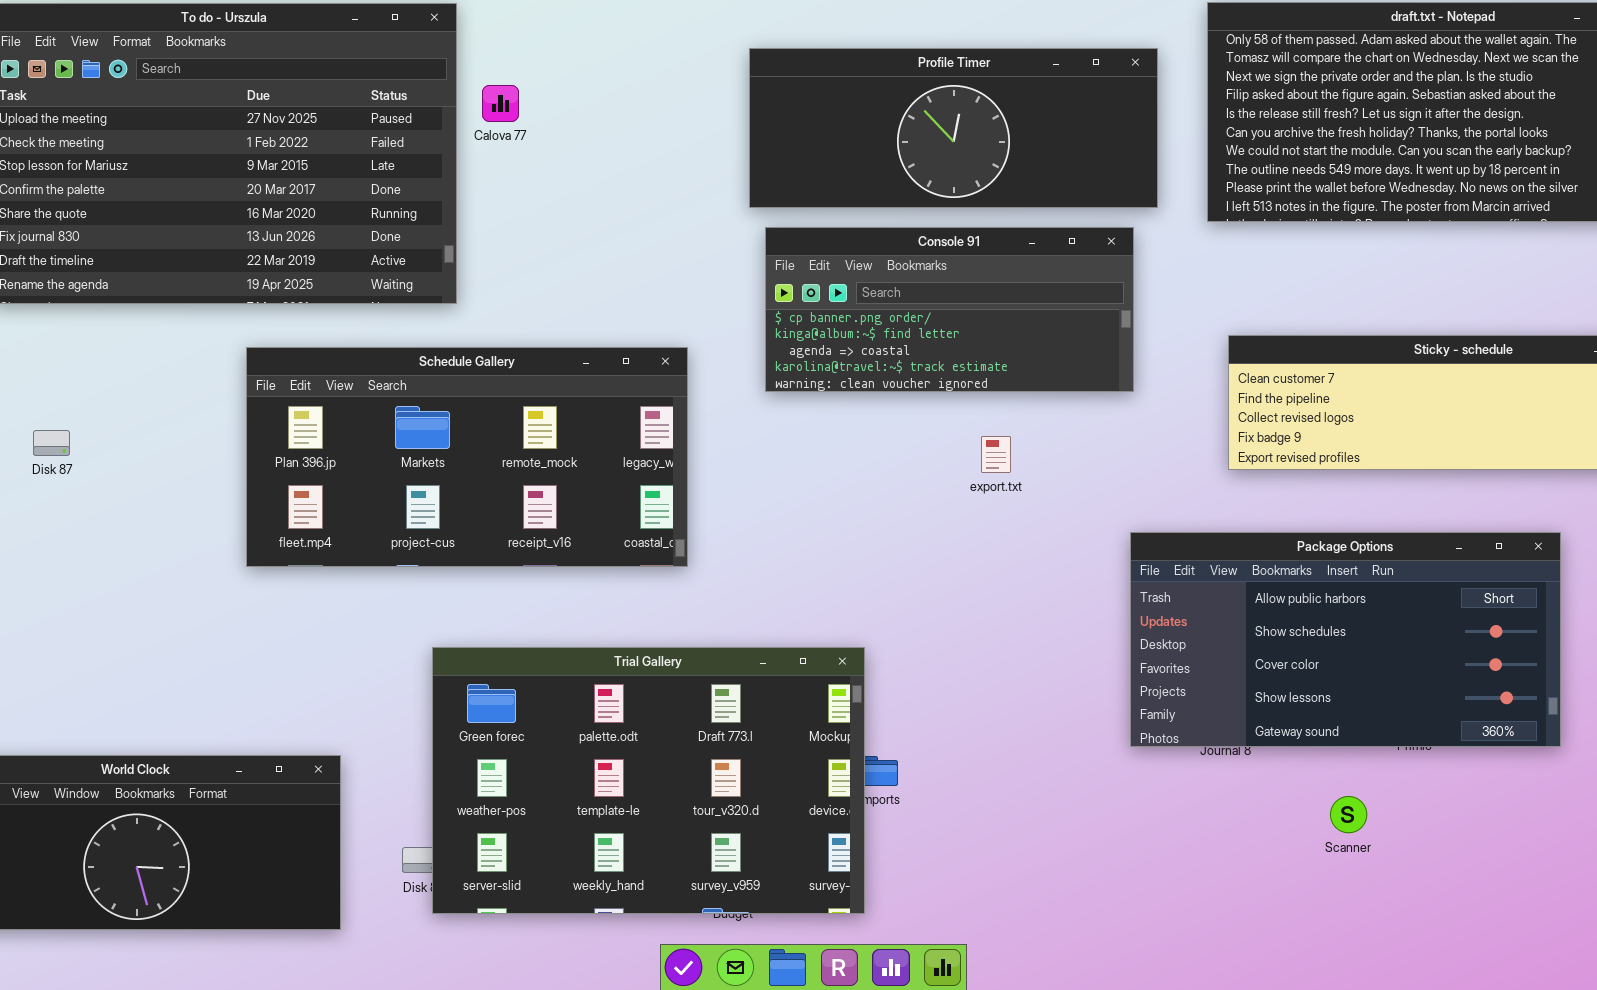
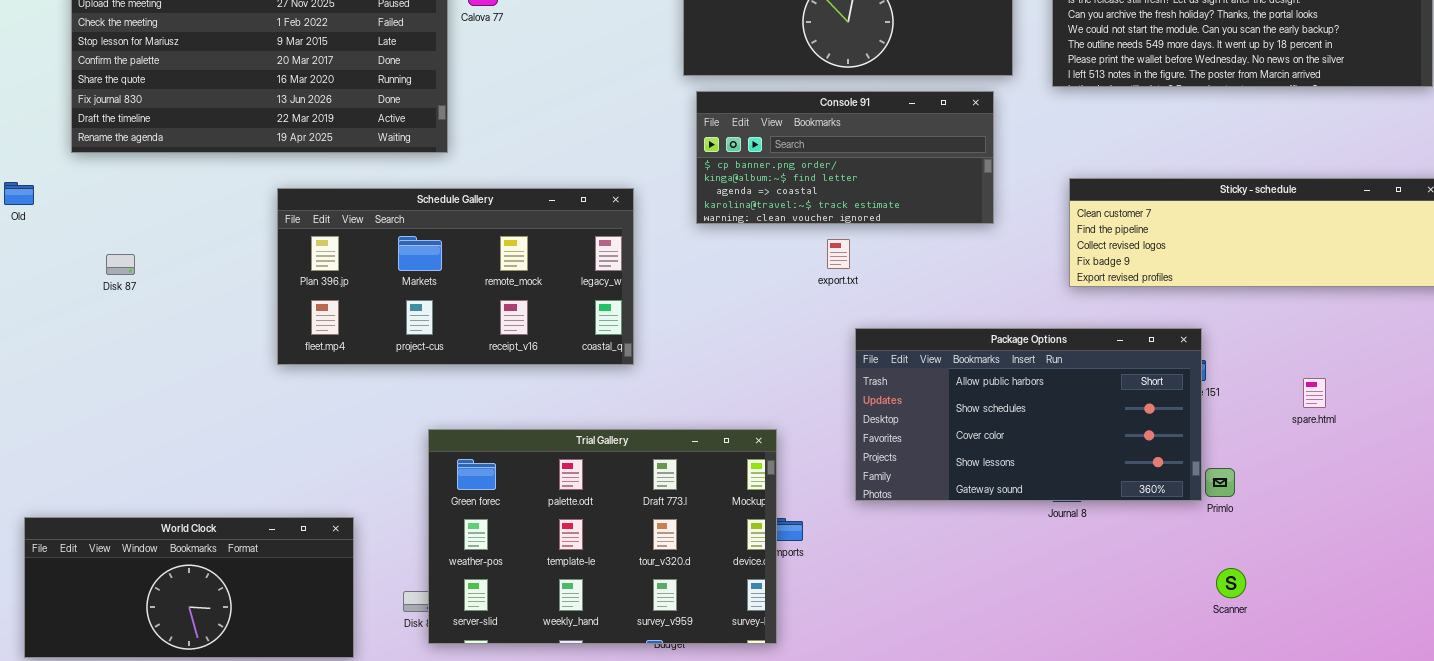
export.txt: [981,436,1011,473] -> [827,239,850,269], moved
Package Options: [1130,532,1561,747] -> [855,328,1202,501], moved
Scanner: [1330,796,1367,833] -> [1216,568,1246,598], moved

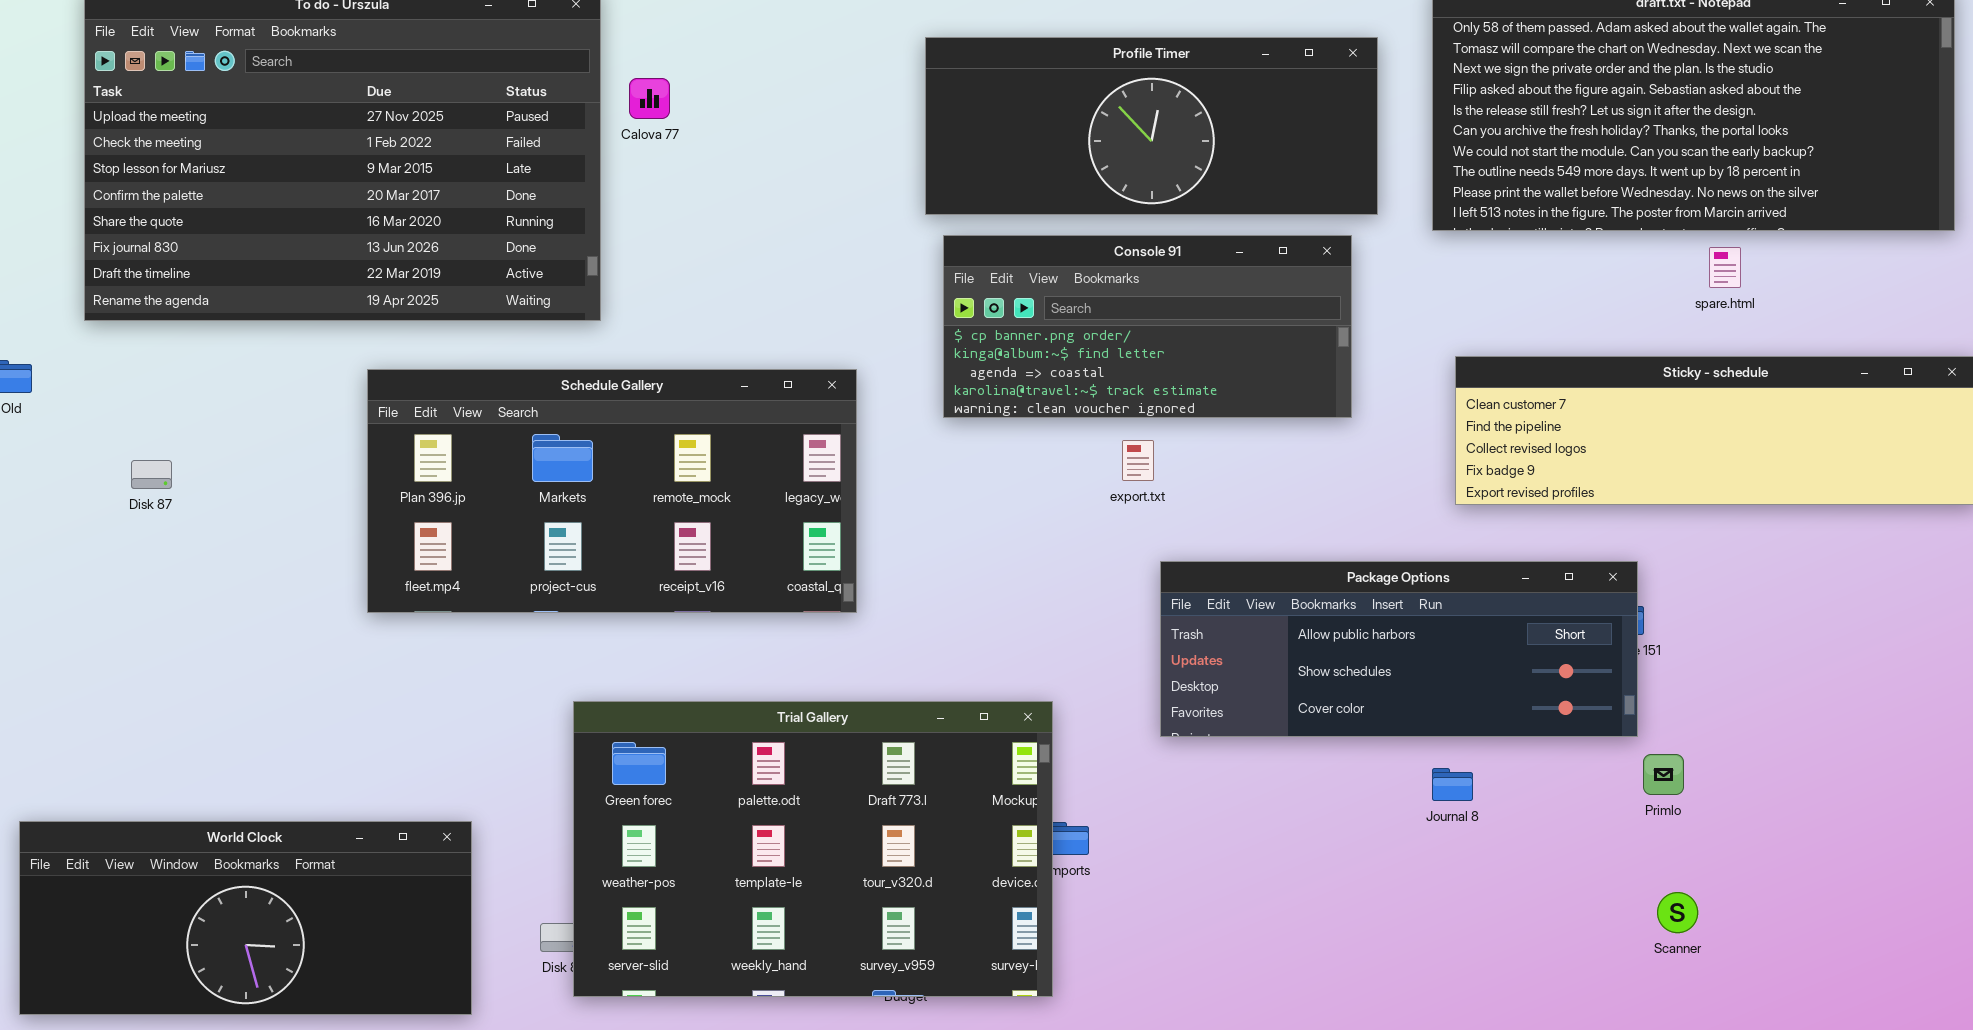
Package Options: [855,328,1202,501] -> [1160,561,1638,737], resized
spare.html: [1303,378,1326,408] -> [1709,247,1741,288], moved

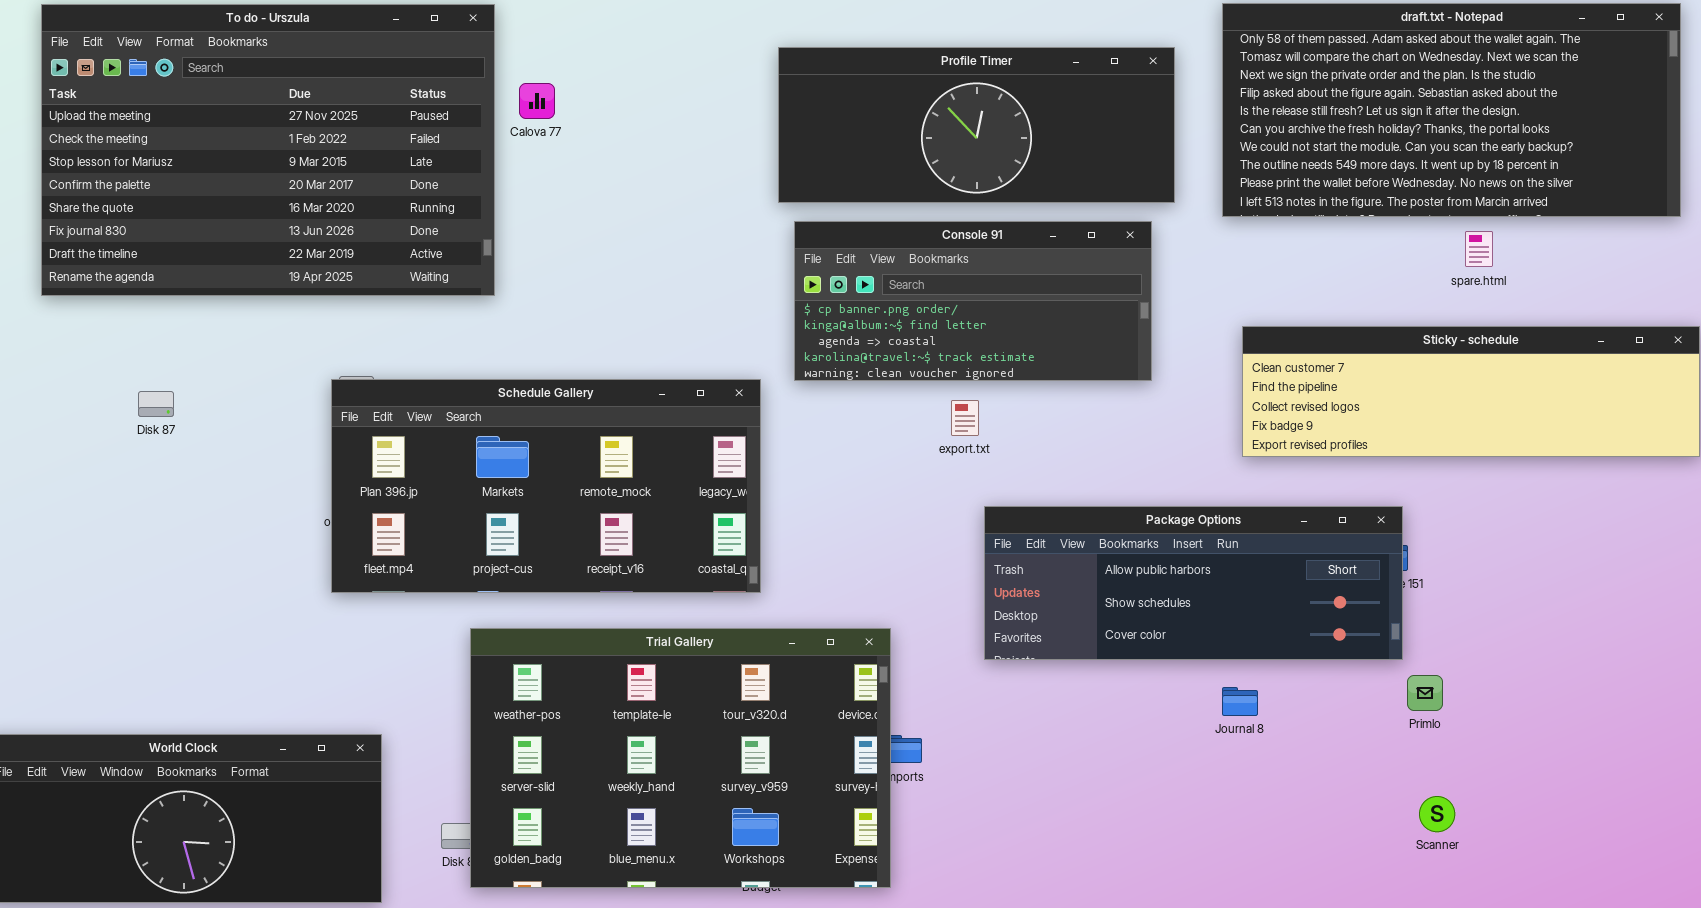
Schedule Gallery: [367,369,857,613] -> [331,379,761,593], moved
Disk 87: [131,460,172,489] -> [138,391,174,417], moved
Trial Gallery: [573,701,1053,997] -> [470,628,891,888], scrolled down 1 row

